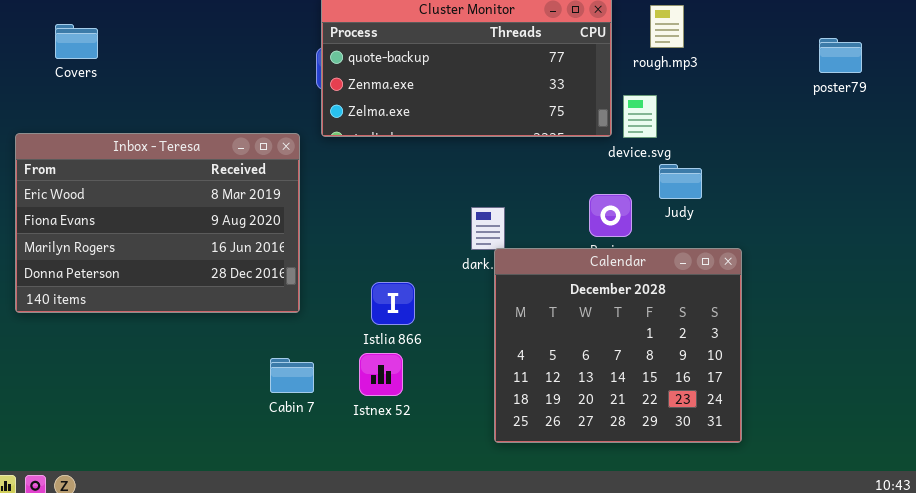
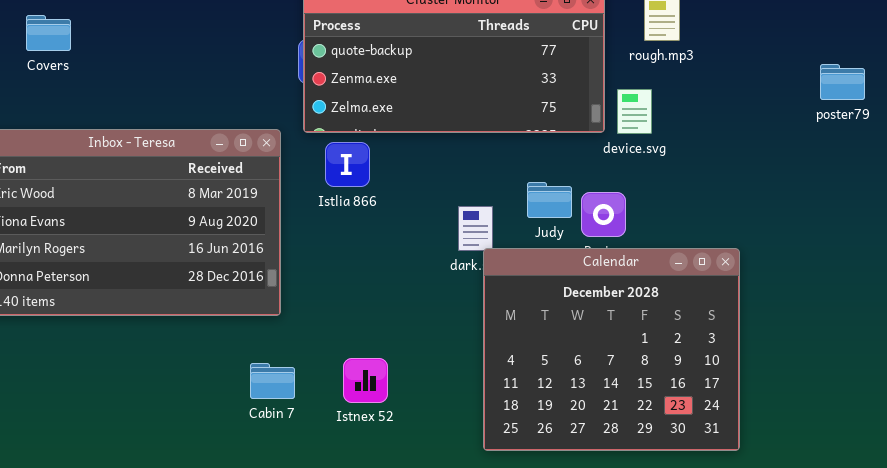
poster79: [819,38,862,73] -> [820,64,865,100], moved
Judy: [659,164,702,199] -> [527,182,572,218], moved
Istlia 866: [371,282,415,325] -> [325,142,370,187], moved

